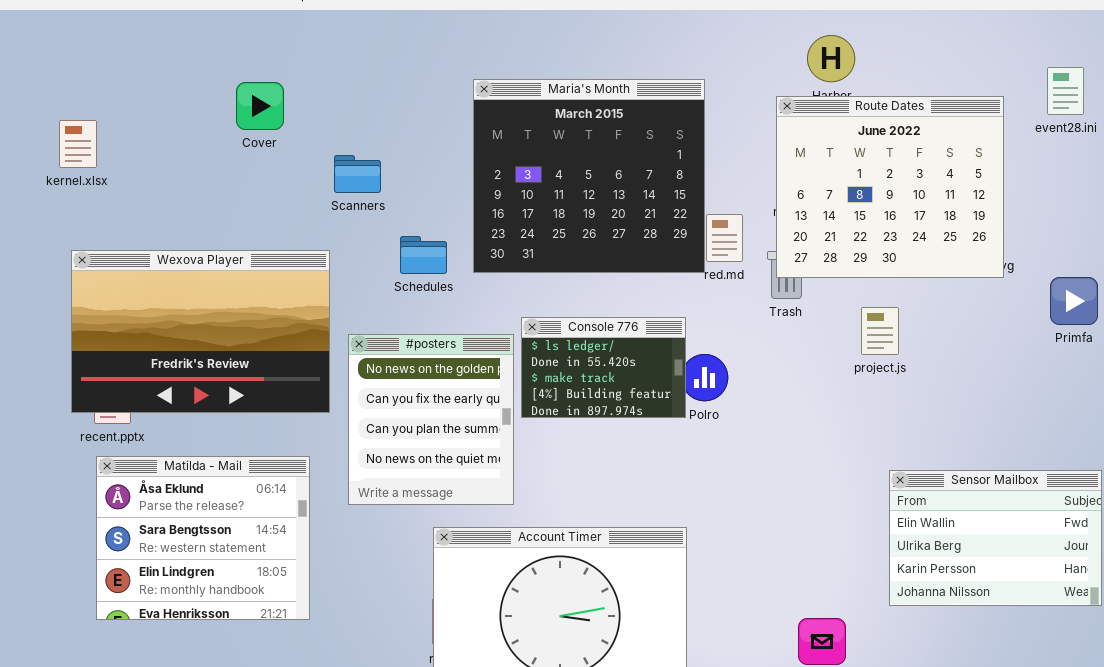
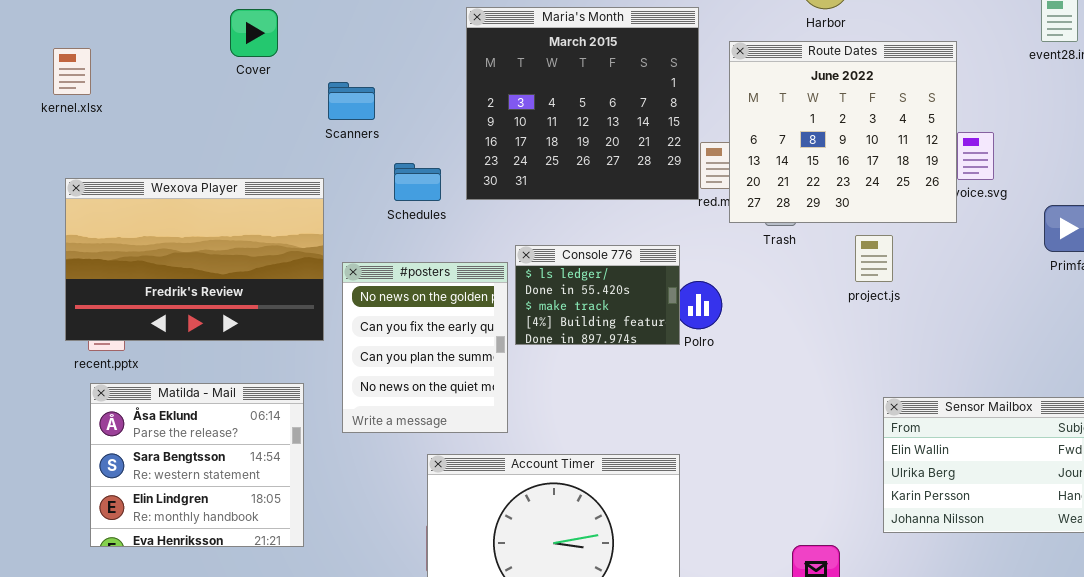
Route Dates: [776,96,1004,278] -> [729,41,957,223], moved

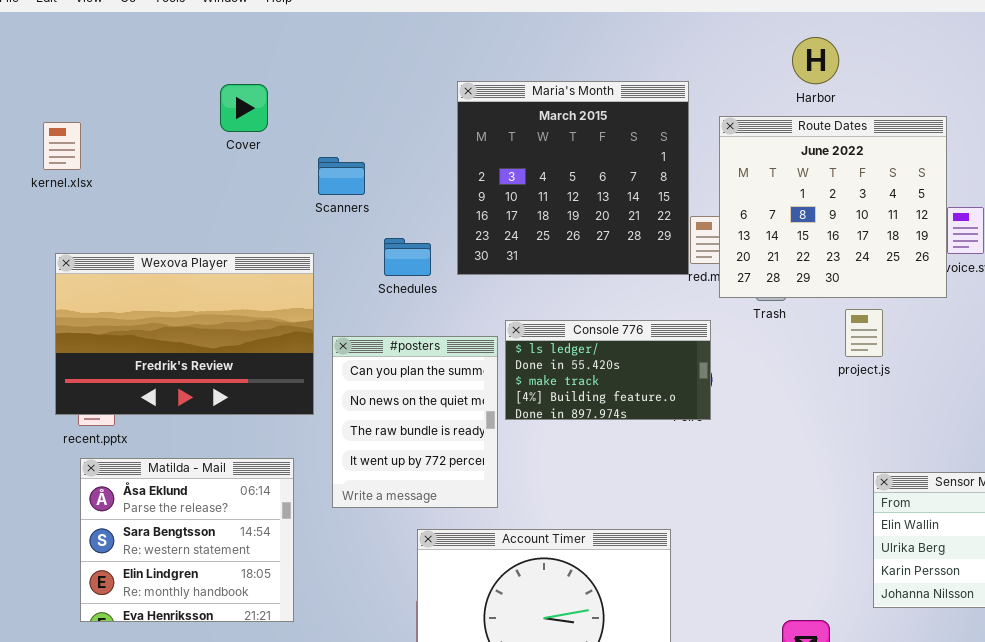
Console 776: [515,245,680,345] -> [505,320,711,420], resized
#posters: [342,262,508,433] -> [332,336,498,508], scrolled down 2 rows

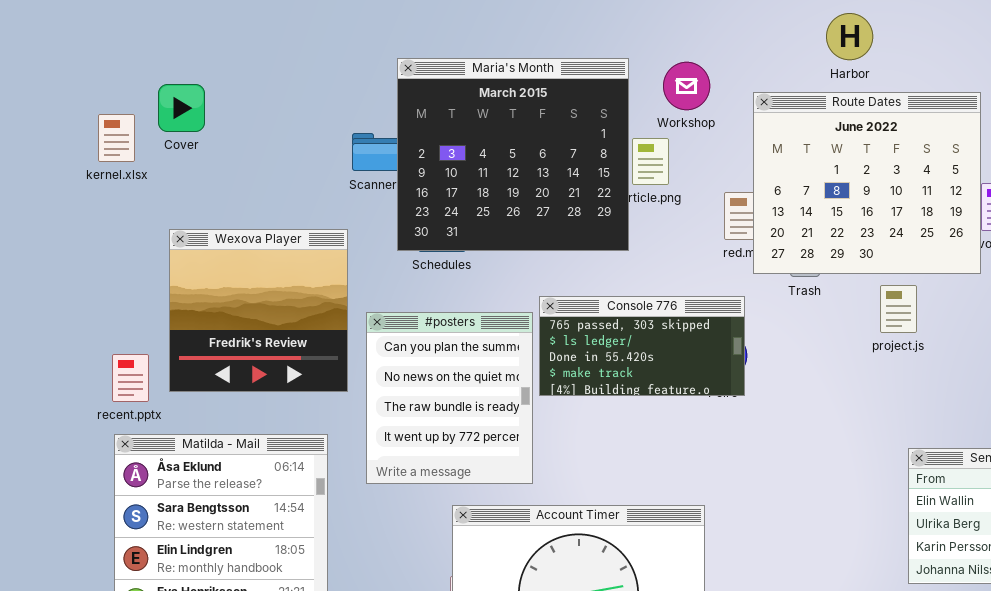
Maria's Month: [457,81,689,275] -> [397,58,629,251], moved
Cover: [220,84,268,132] -> [158,84,205,132], moved
kernel.xlsx: [43,122,81,170] -> [98,114,135,162], moved
Wexova Player: [55,253,314,415] -> [169,229,348,392], resized
Console 776: [505,320,711,420] -> [539,296,745,396], scrolled up 1 row

